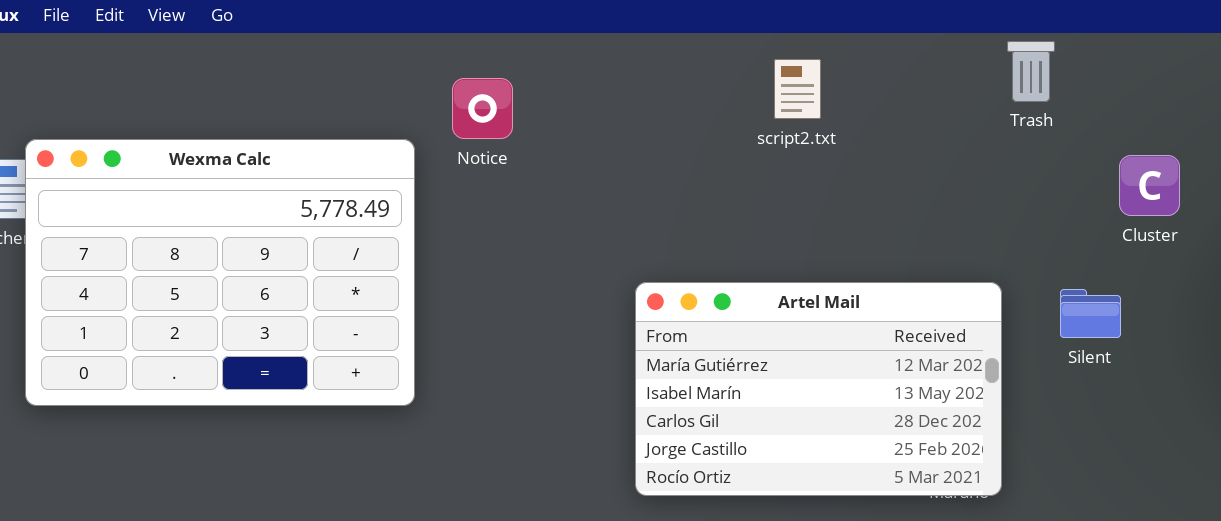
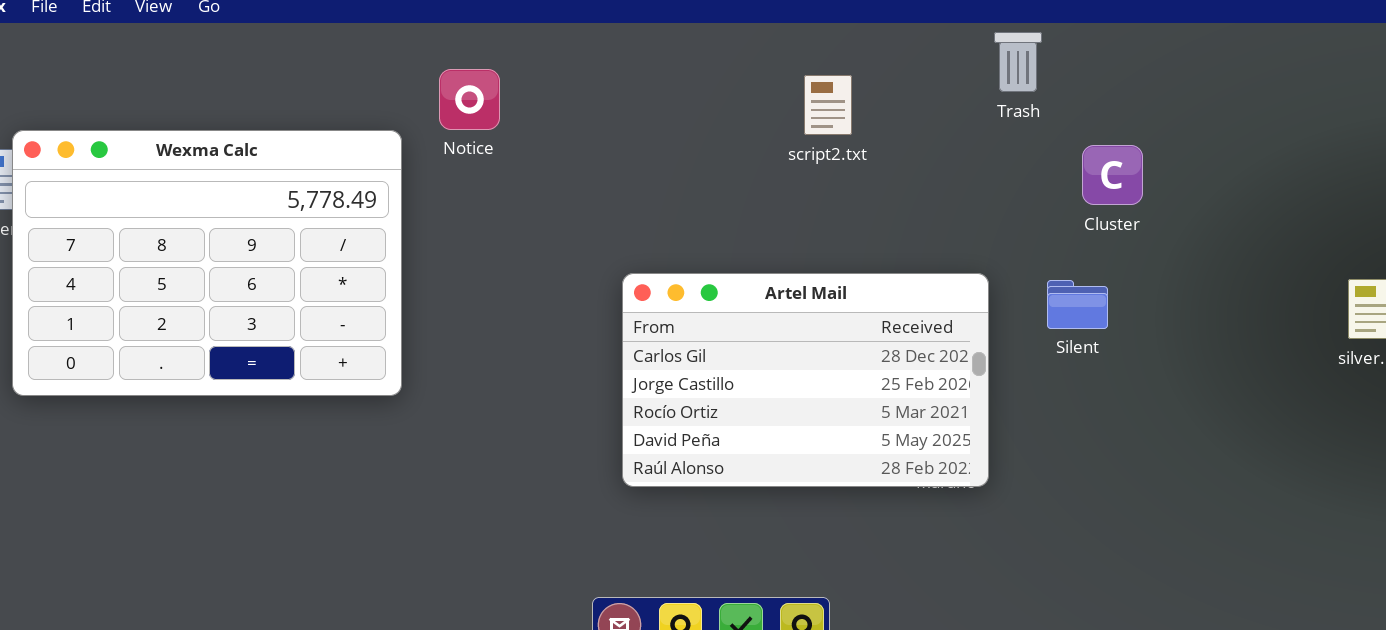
script2.txt: [774,59,821,119] -> [804,75,852,135], moved
Cluster: [1119,155,1180,216] -> [1082,145,1143,205], moved
Artel Mail: [635,282,1002,496] -> [622,273,989,487], scrolled down 2 rows

